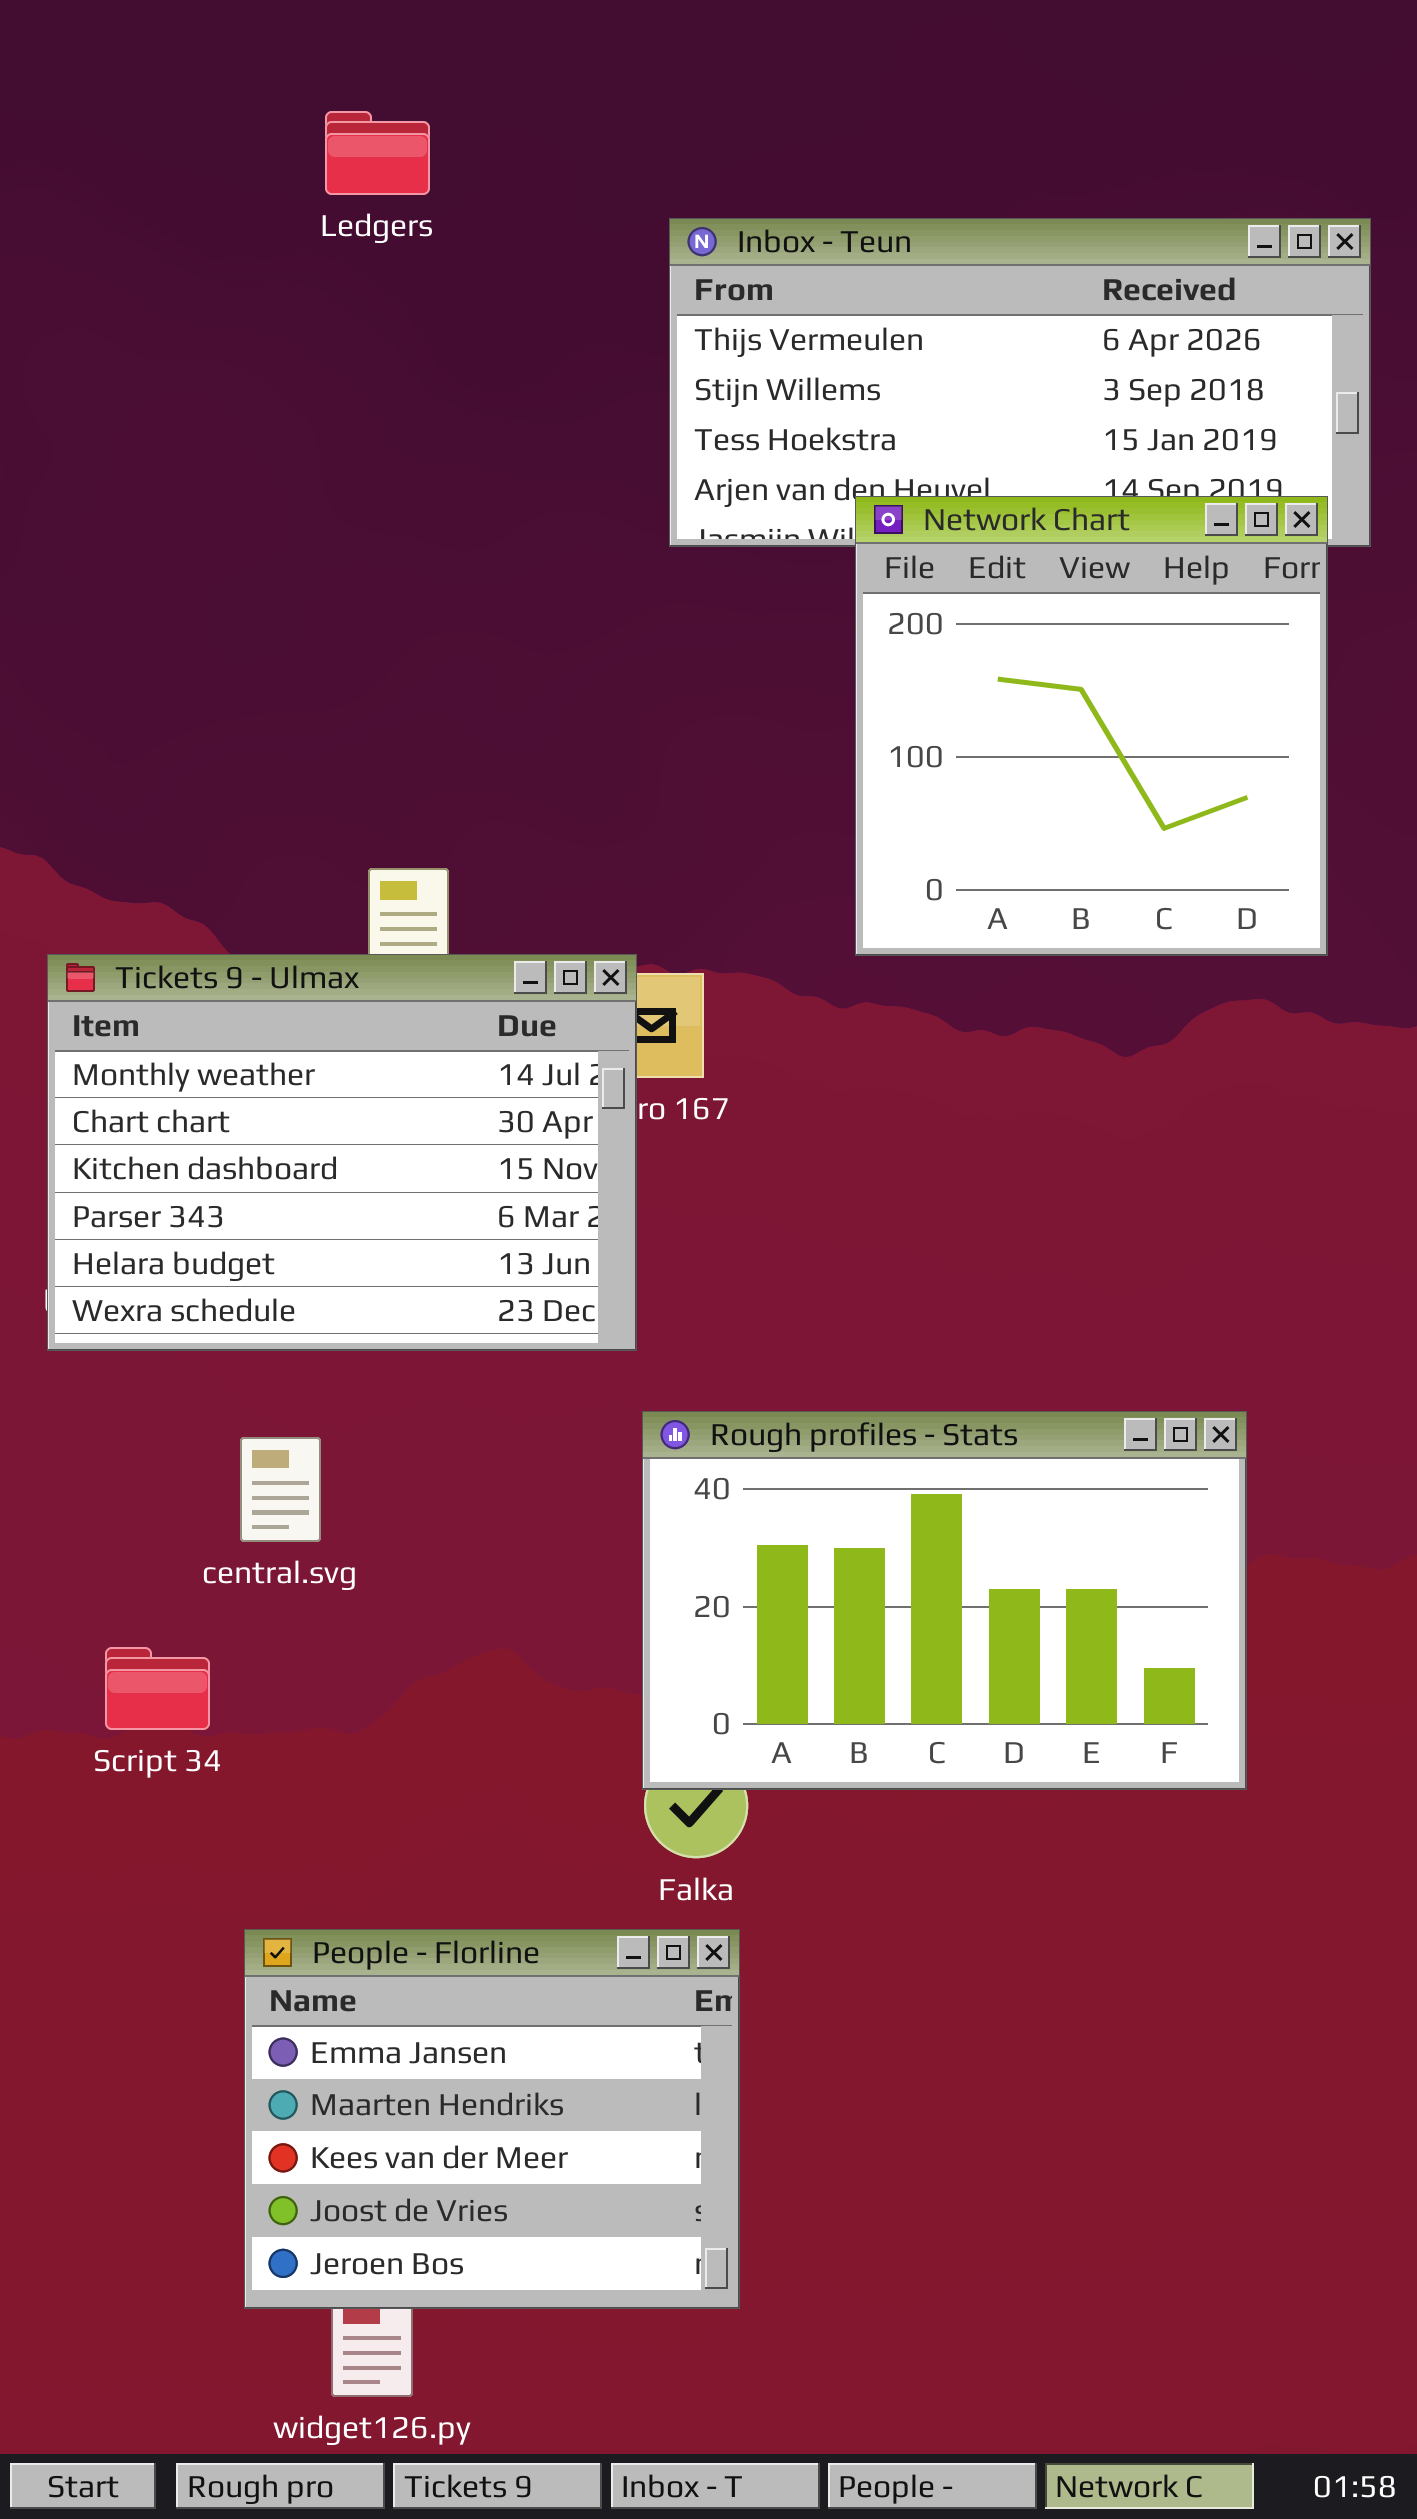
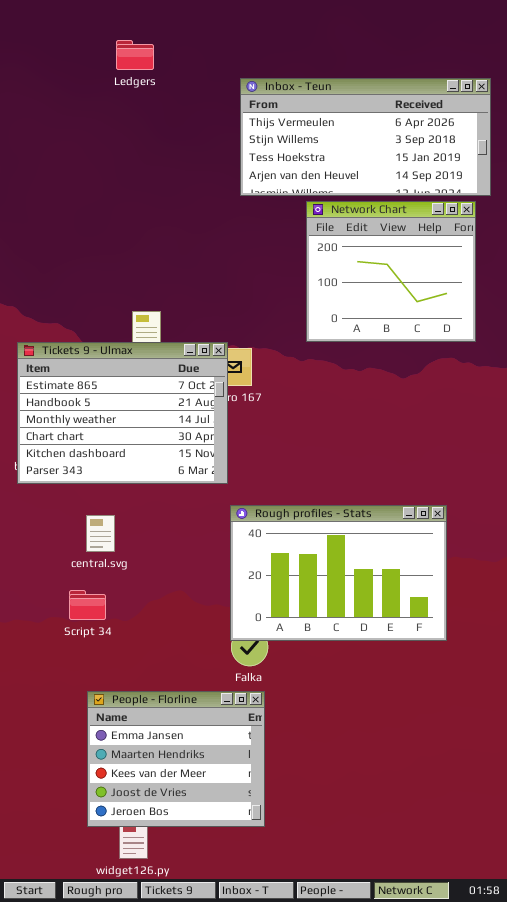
Network Chart: [855,496,1328,956] -> [306,201,476,342], resized
Tickets 9 - Ulmax: [47,954,637,1351] -> [17,342,228,484], scrolled up 2 rows
Script 34: [105,1647,210,1730] -> [69,590,106,620], moved

